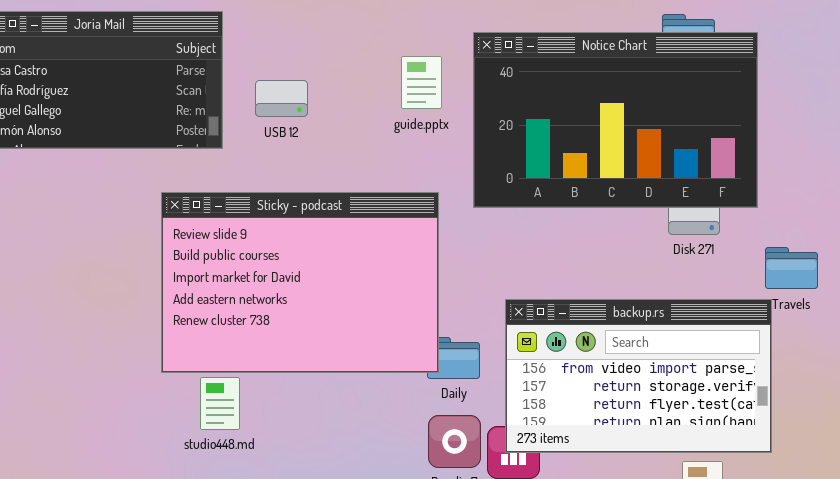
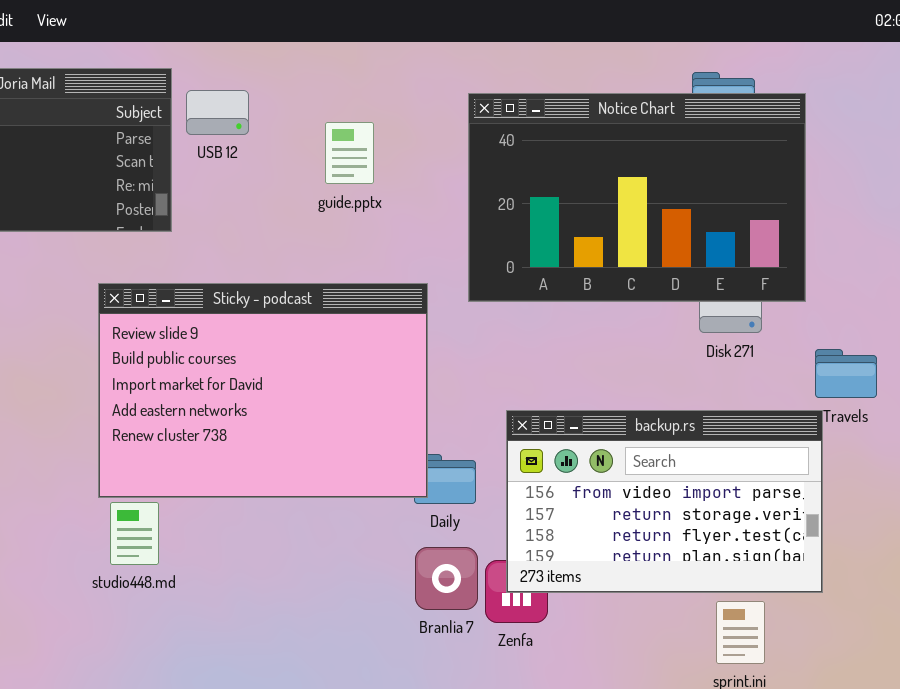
guide.pptx: [401,56,442,109] -> [325,122,374,184], moved
USB 12: [255,80,308,117] -> [186,90,249,135], moved
studio448.md: [200,377,240,430] -> [110,502,159,565], moved

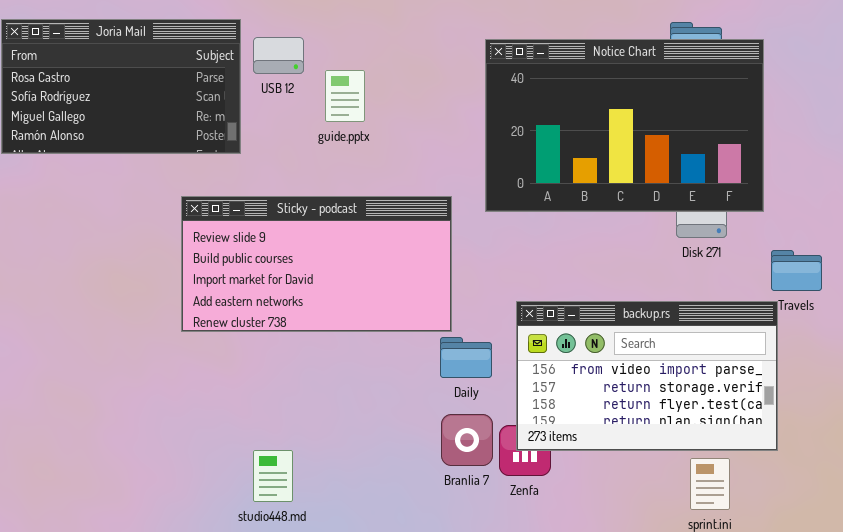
guide.pptx: [325,122,374,184] -> [325,70,365,122], moved
Sticky - podcast: [98,283,428,498] -> [181,196,452,332], resized
studio448.md: [110,502,159,565] -> [253,450,293,502], moved

